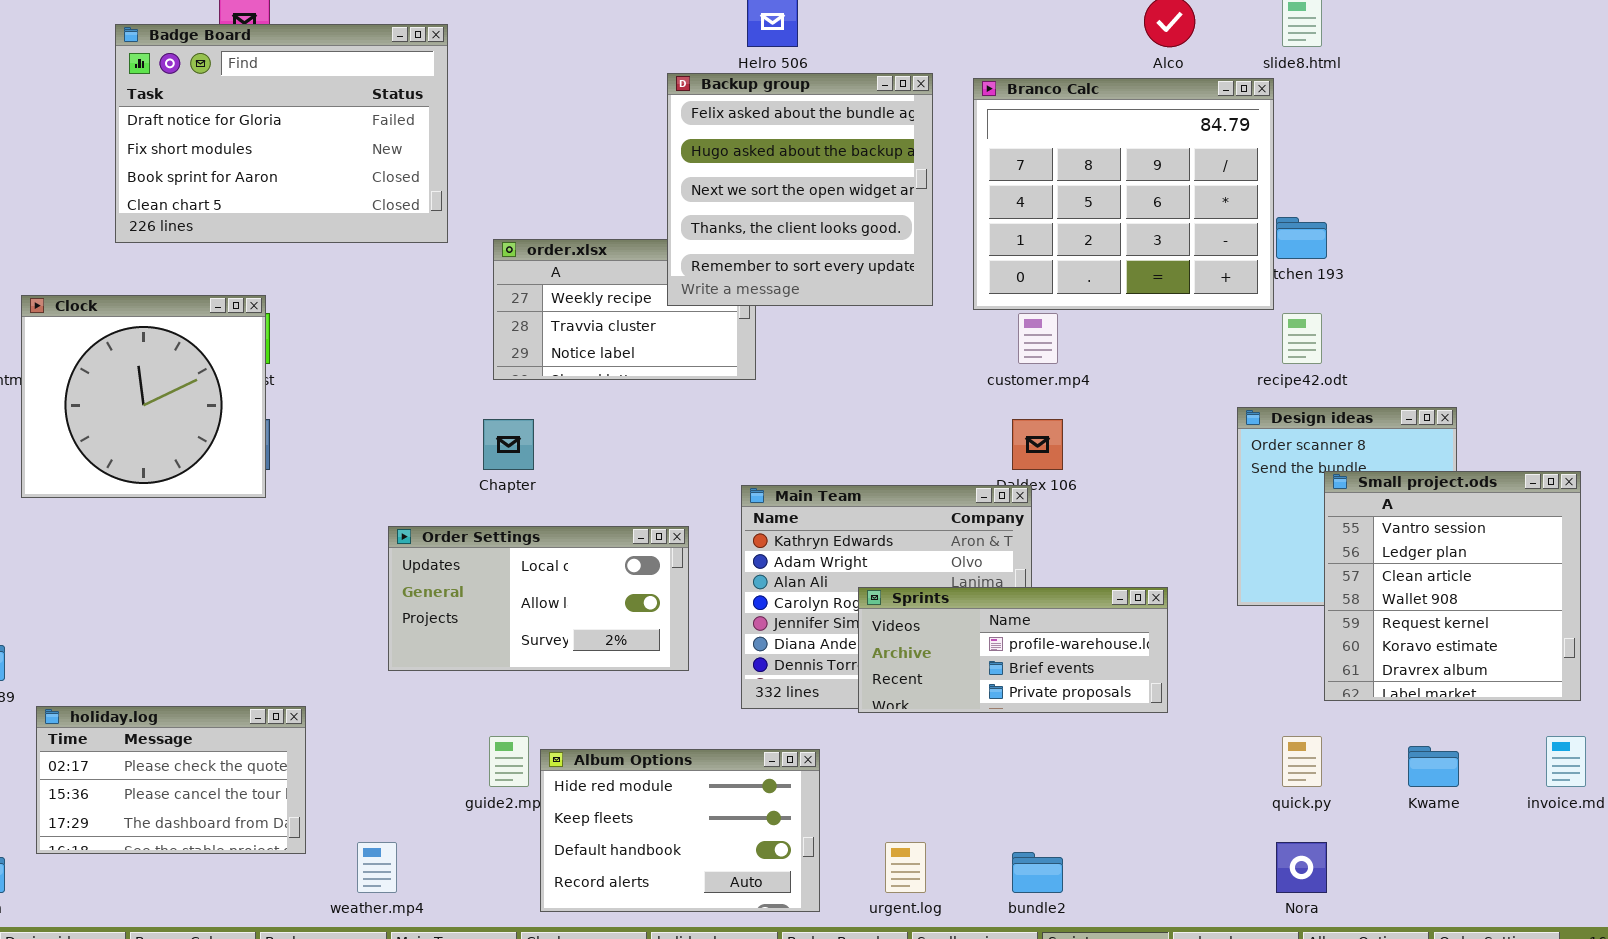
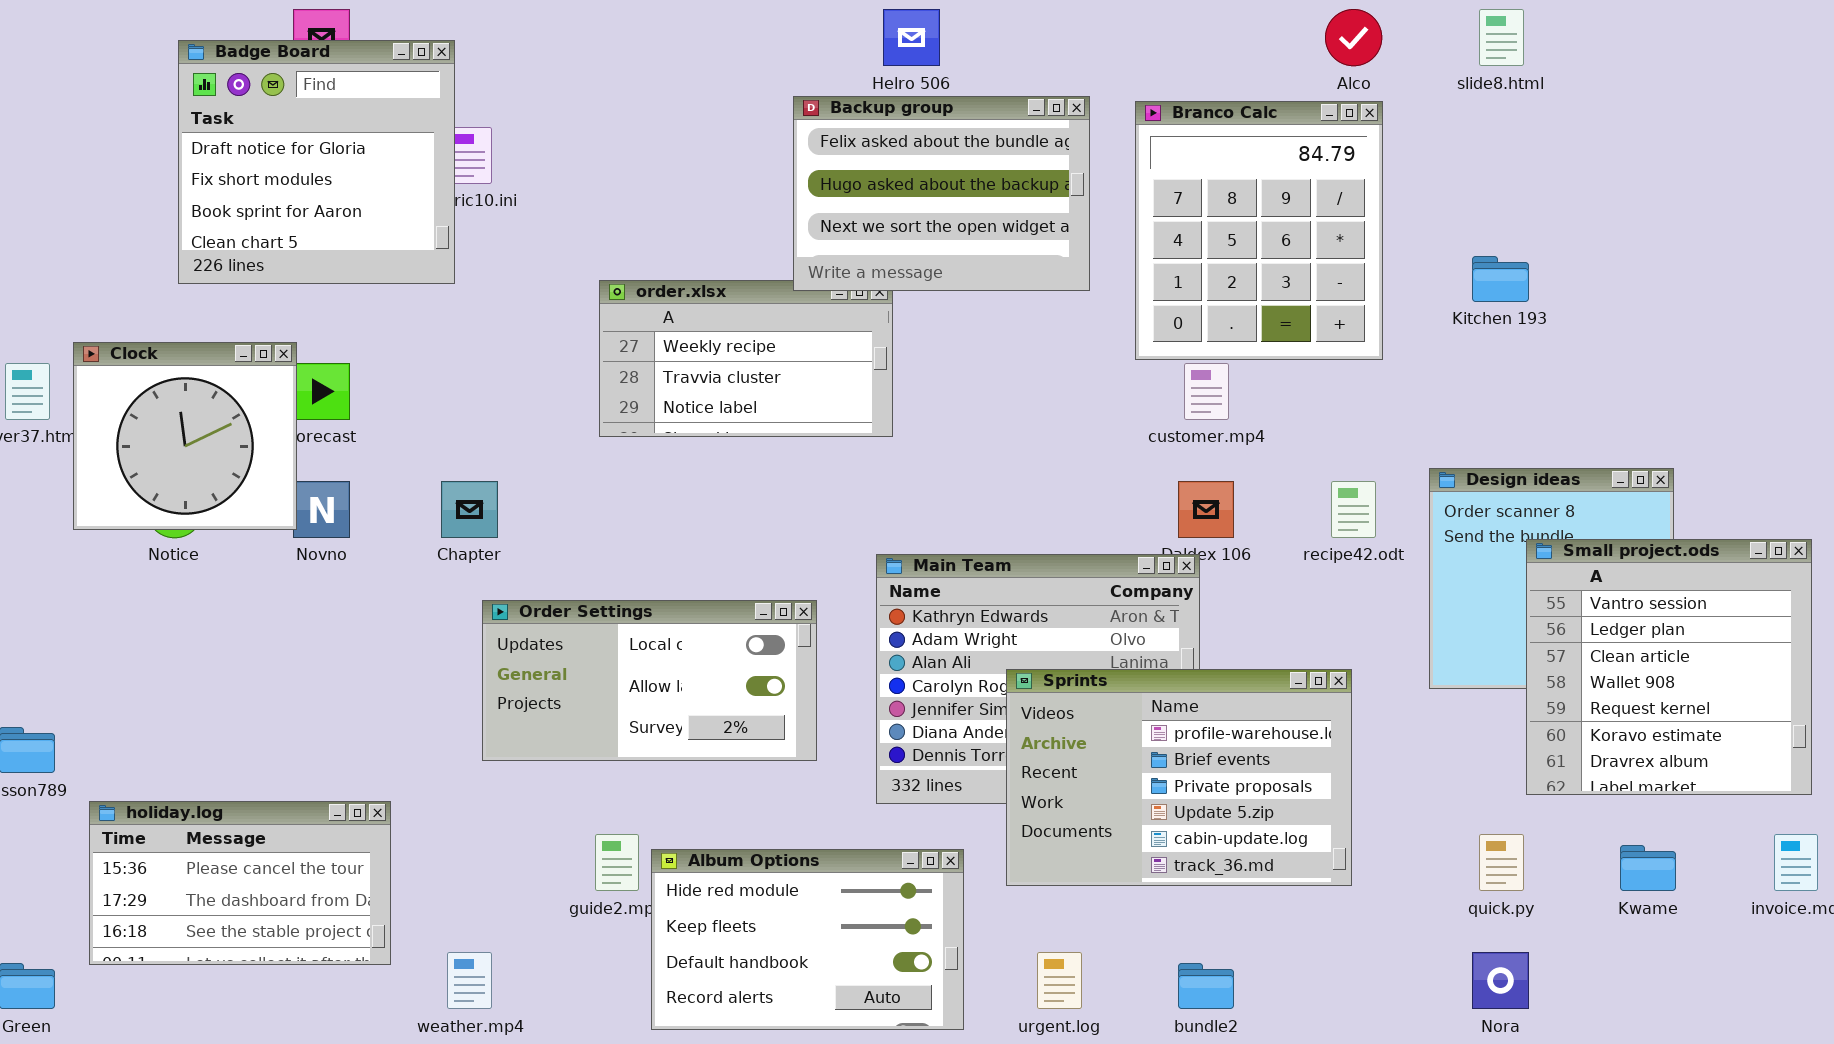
Badge Board: [115,24,448,243] -> [178,40,455,284], resized
Backup group: [667,73,933,306] -> [793,96,1090,291], resized
Branco Calc: [973,78,1274,310] -> [1135,101,1383,360], resized
Clock: [21,295,266,498] -> [73,342,297,530], resized
recipe42.odt: [1282,313,1322,364] -> [1331,481,1376,538], moved
Chapter: [483,419,534,470] -> [441,481,498,538], moved
Sprints: [858,587,1168,713] -> [1006,669,1352,886], resized
holiday.log: [36,706,306,854] -> [89,801,391,965], scrolled down 1 row

